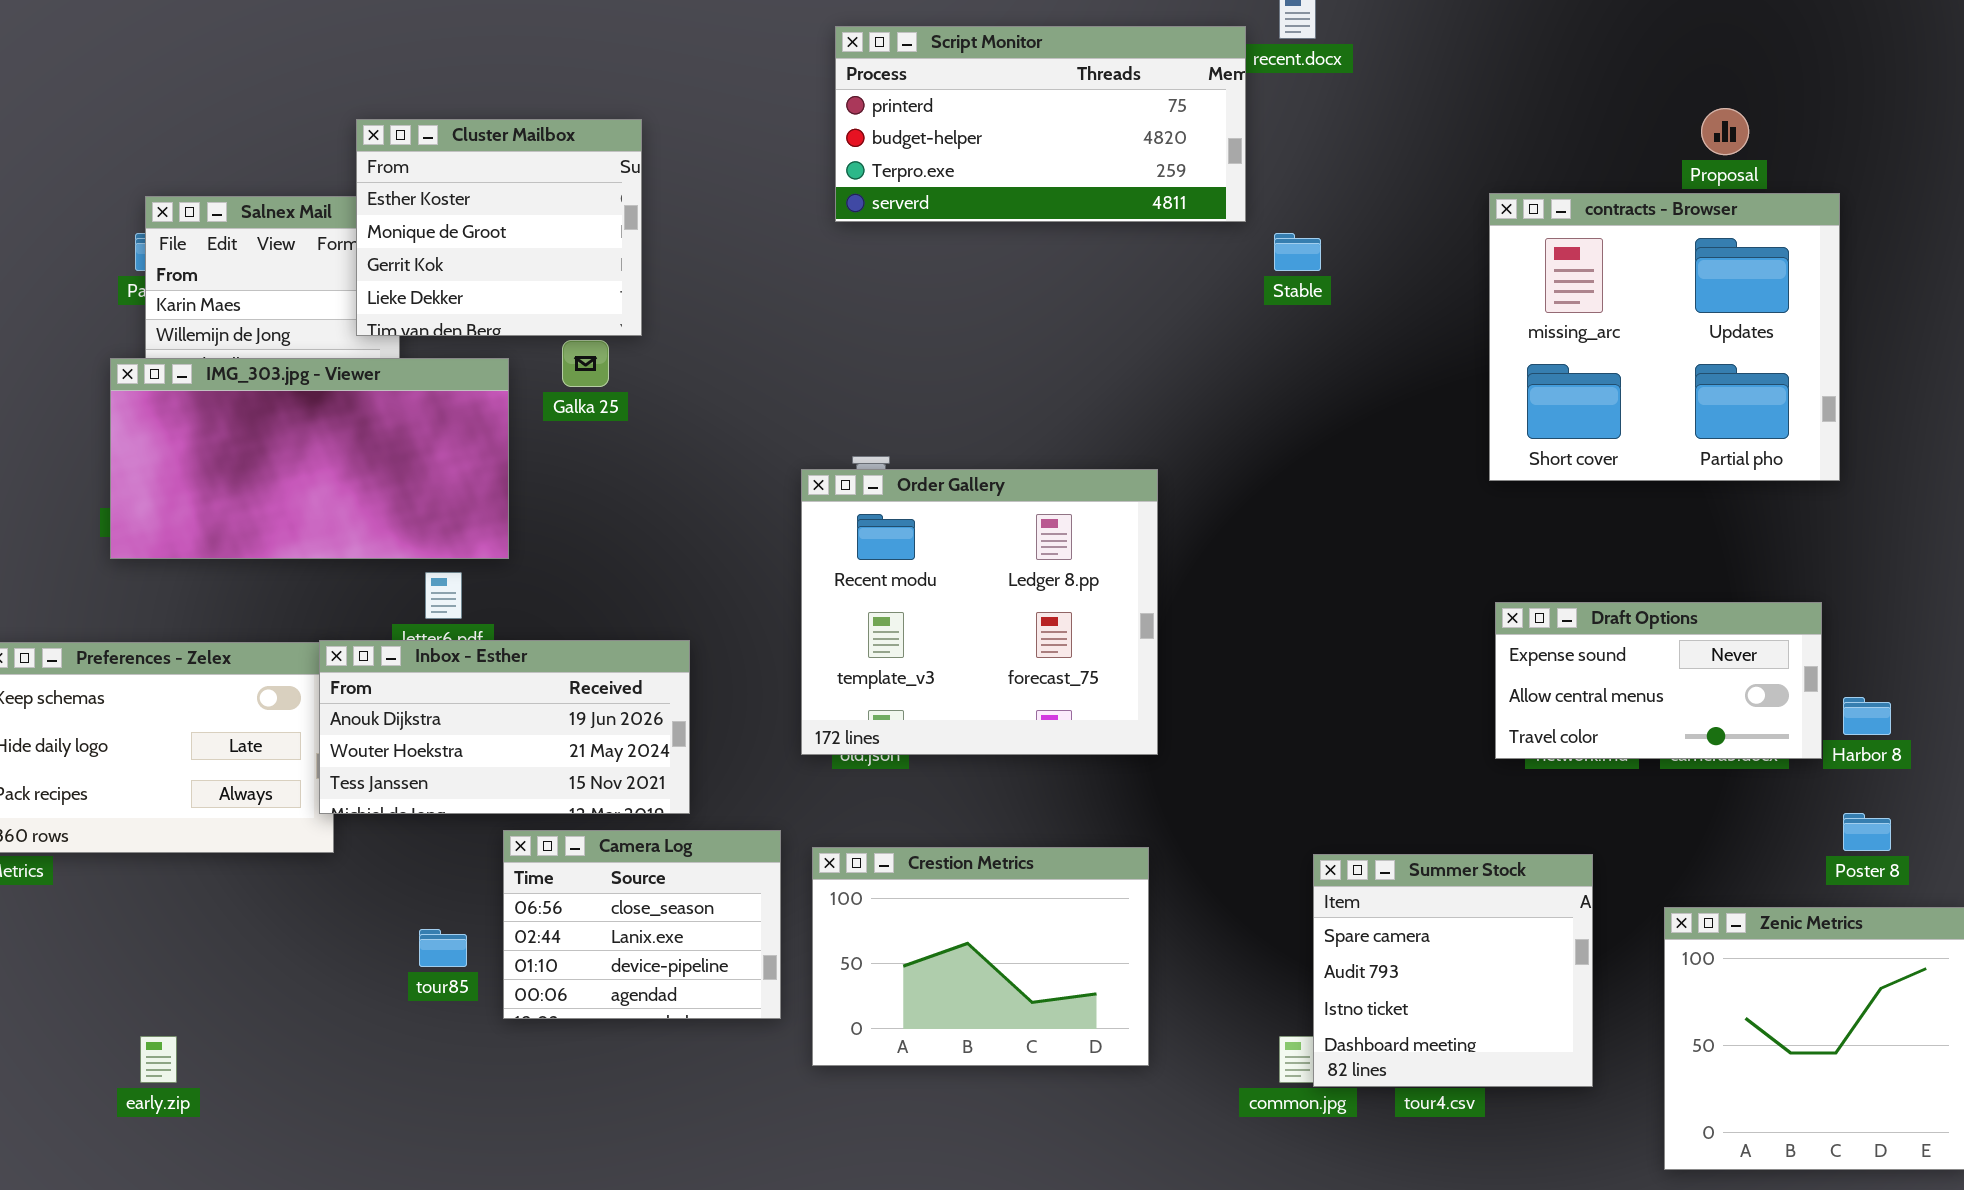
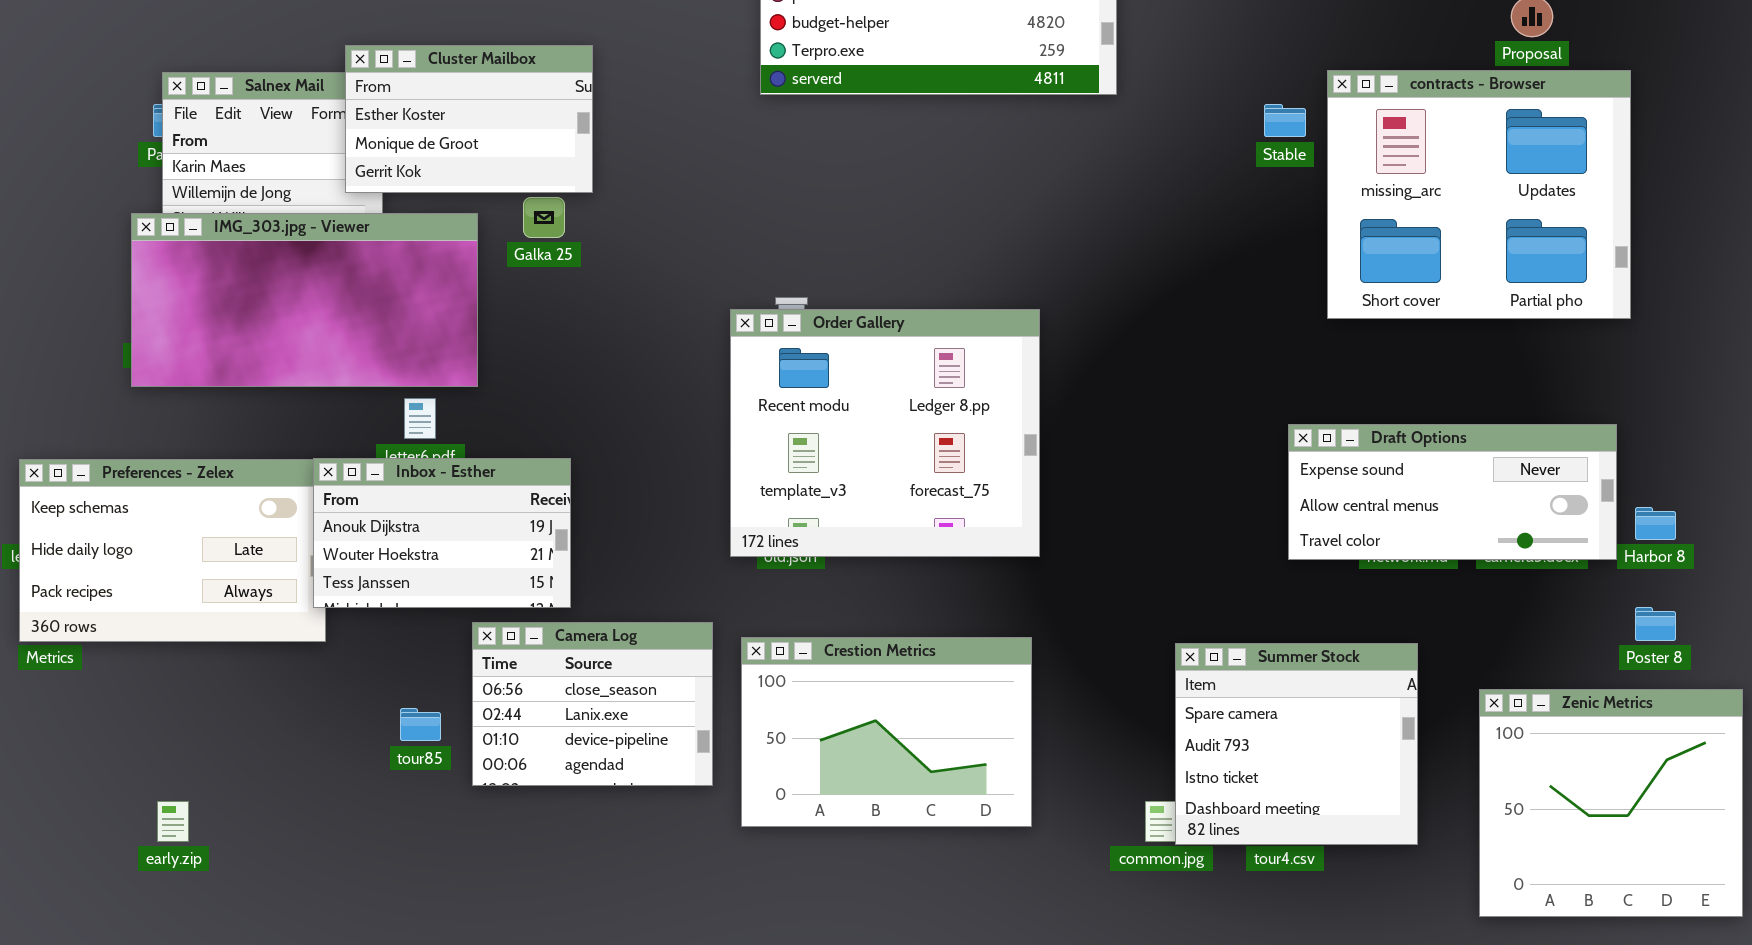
Cluster Mailbox: [356,119,642,336] -> [345,45,593,193], resized
Stable: [1274,233,1321,271] -> [1264,104,1306,137], moved
Draft Options: [1495,602,1822,759] -> [1288,424,1617,560], resized
Inbox - Esther: [319,640,690,814] -> [313,458,571,608], resized

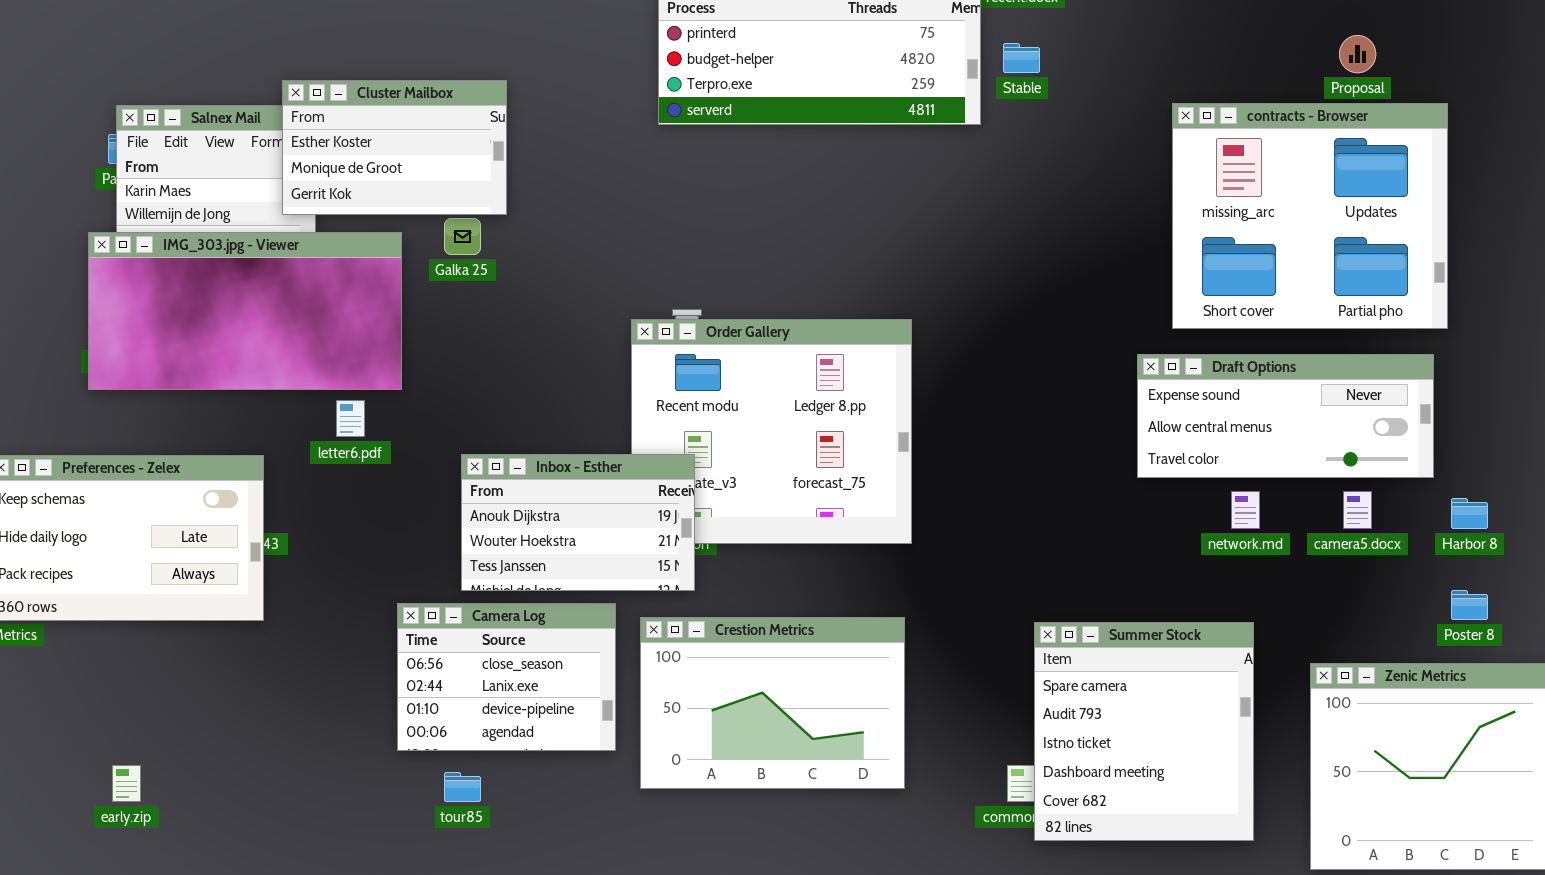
Stable: [1264,104,1306,137] -> [1003,43,1040,73], moved
Draft Options: [1288,424,1617,560] -> [1137,354,1434,478], moved
Inbox - Esther: [313,458,571,608] -> [461,454,695,591], moved
Summer Stock: [1175,643,1418,845] -> [1034,622,1254,841], resized
tour85: [400,708,441,741] -> [444,772,481,802], moved

